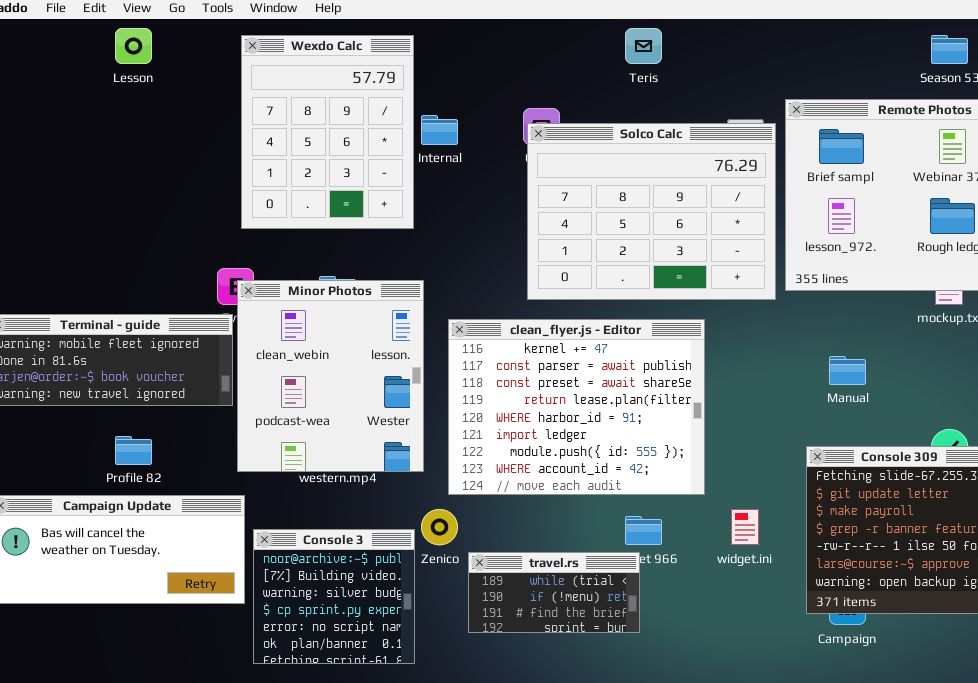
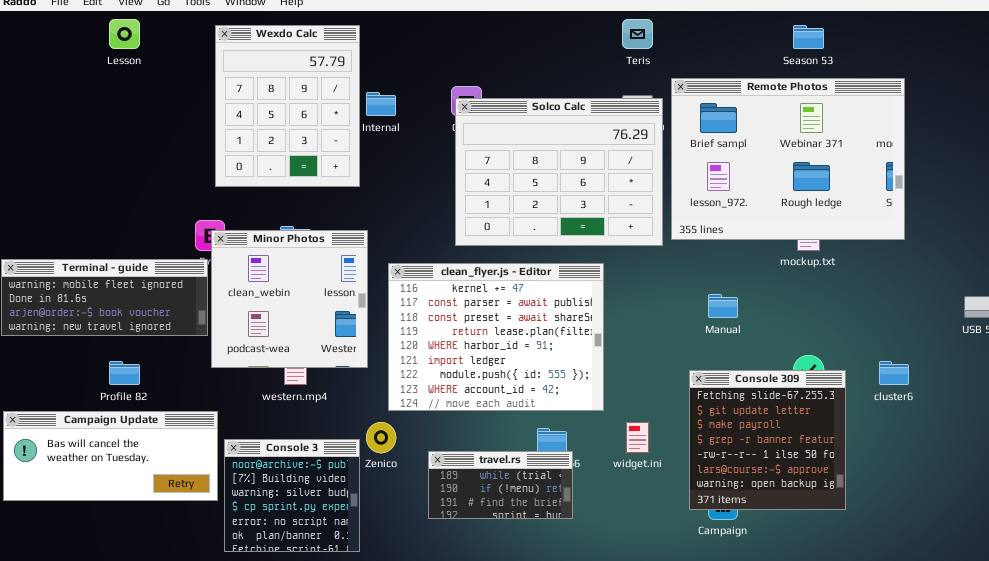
Teris: [625,28,662,64] -> [622,19,653,49], moved
Minor Photos: [237,280,424,472] -> [211,230,368,368], resized
travel.rs: [468,552,640,633] -> [428,451,573,519], moved

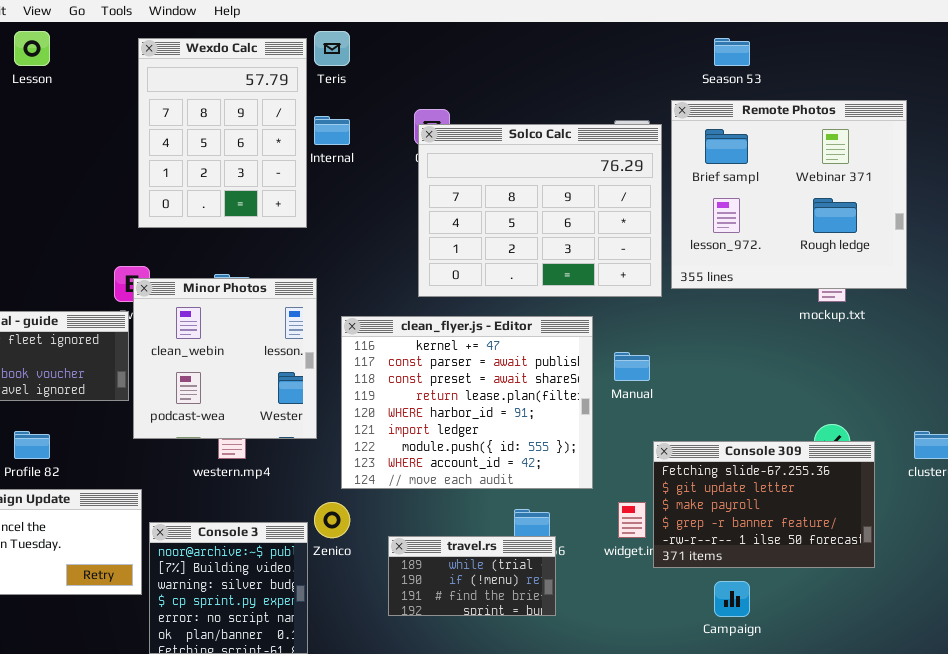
Teris: [622,19,653,49] -> [314,31,350,66], moved
Season 53: [793,25,824,49] -> [714,38,750,66], moved
Remote Photos: [671,78,905,240] -> [671,100,907,289], resized
Manual: [708,294,738,318] -> [614,352,650,381], moved
Console 309: [689,370,846,510] -> [653,441,875,568], resized

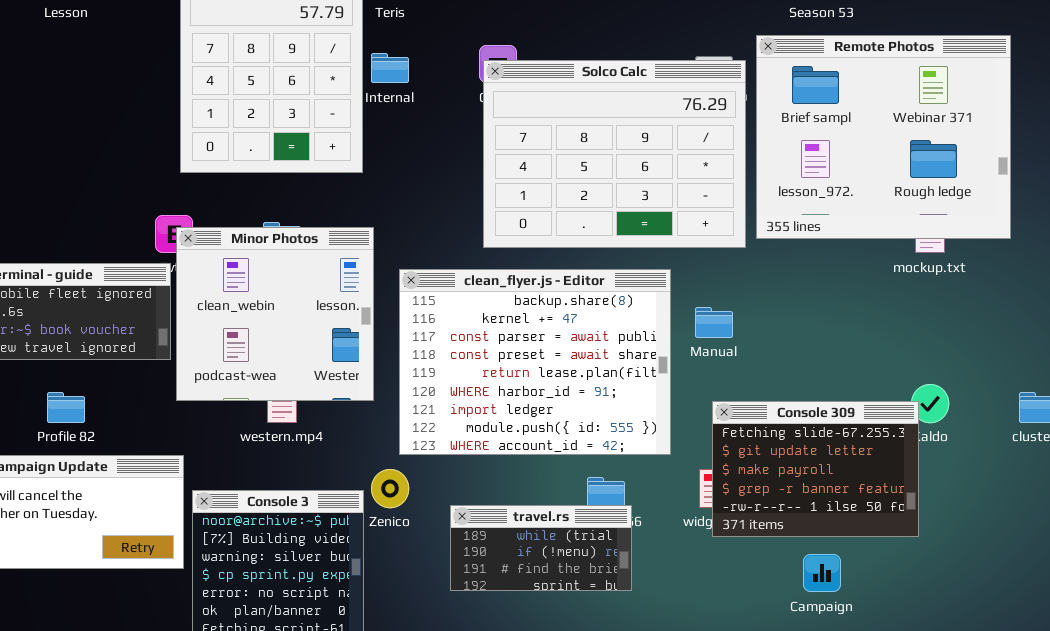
clean_flyer.js - Editor: [341,316,593,489] -> [399,269,671,455], scrolled up 1 row
Console 309: [653,441,875,568] -> [712,401,919,537], moved, resized

